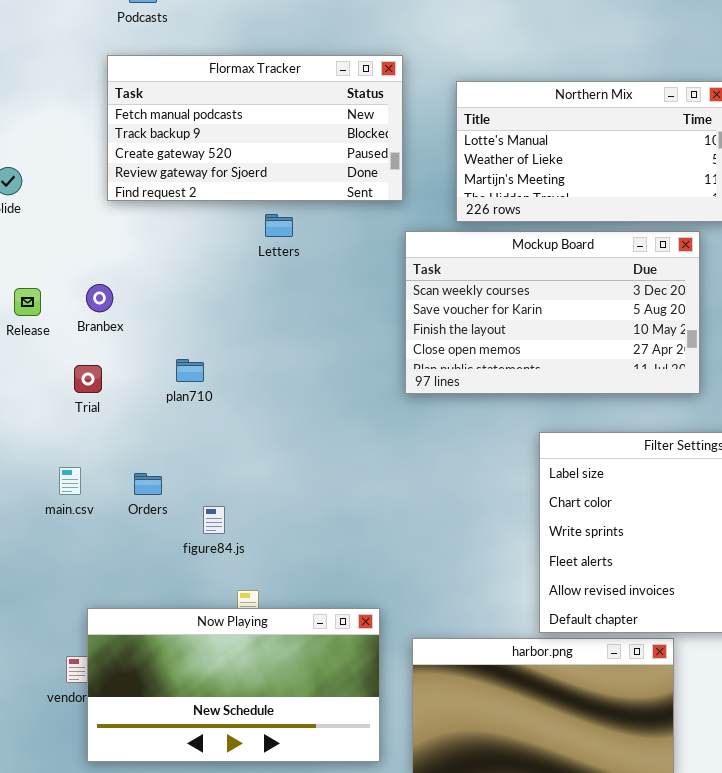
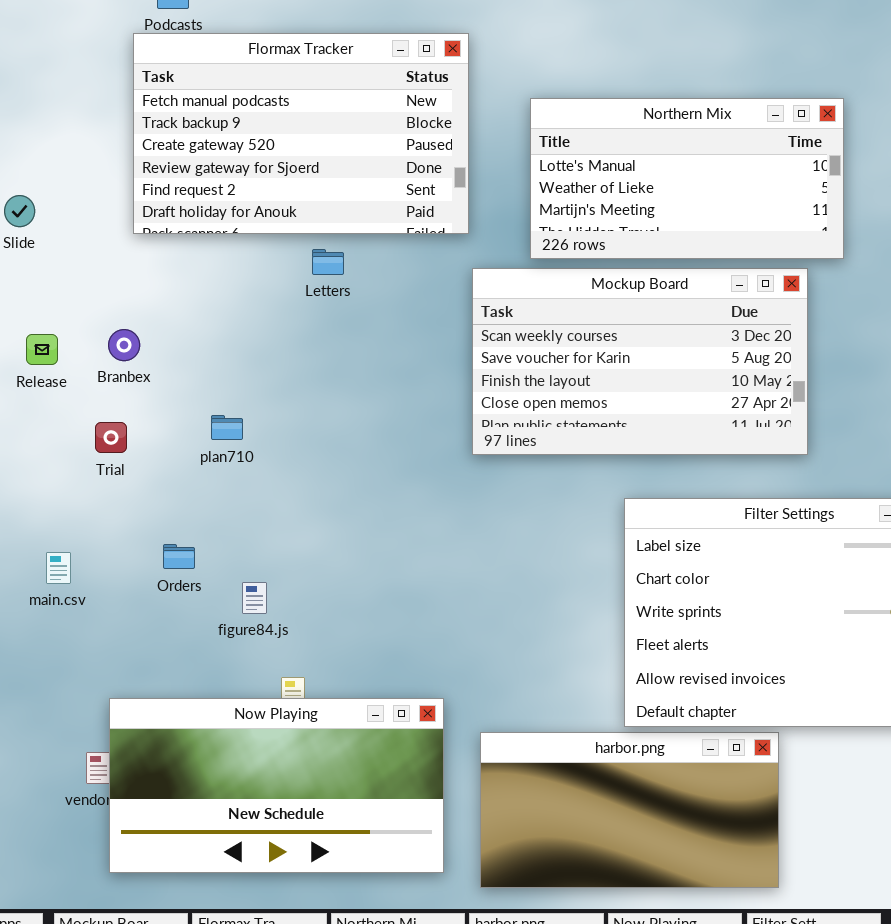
Flormax Tracker: [107,55,403,201] -> [133,33,469,234], resized
main.csv: [59,467,81,495] -> [46,552,71,584], moved

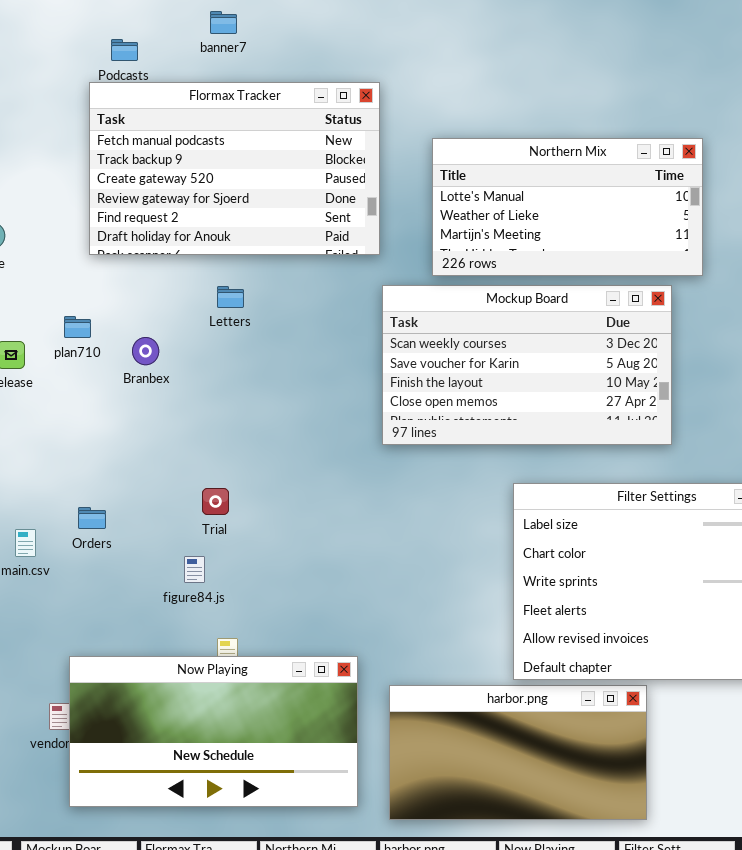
Letters: [312,249,344,275] -> [217,286,244,308], moved
Branbex: [108,329,140,361] -> [132,337,159,365], moved
plan710: [211,415,243,440] -> [64,316,91,338], moved
Trial: [95,422,127,453] -> [202,488,229,515], moved
Orders: [163,544,195,569] -> [78,507,106,529], moved

